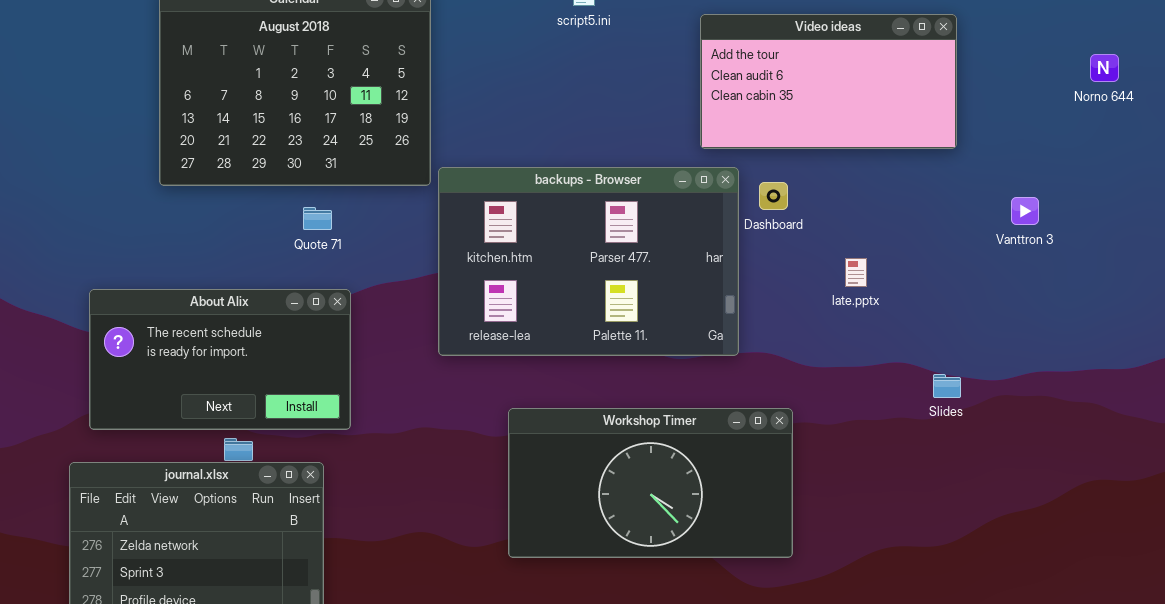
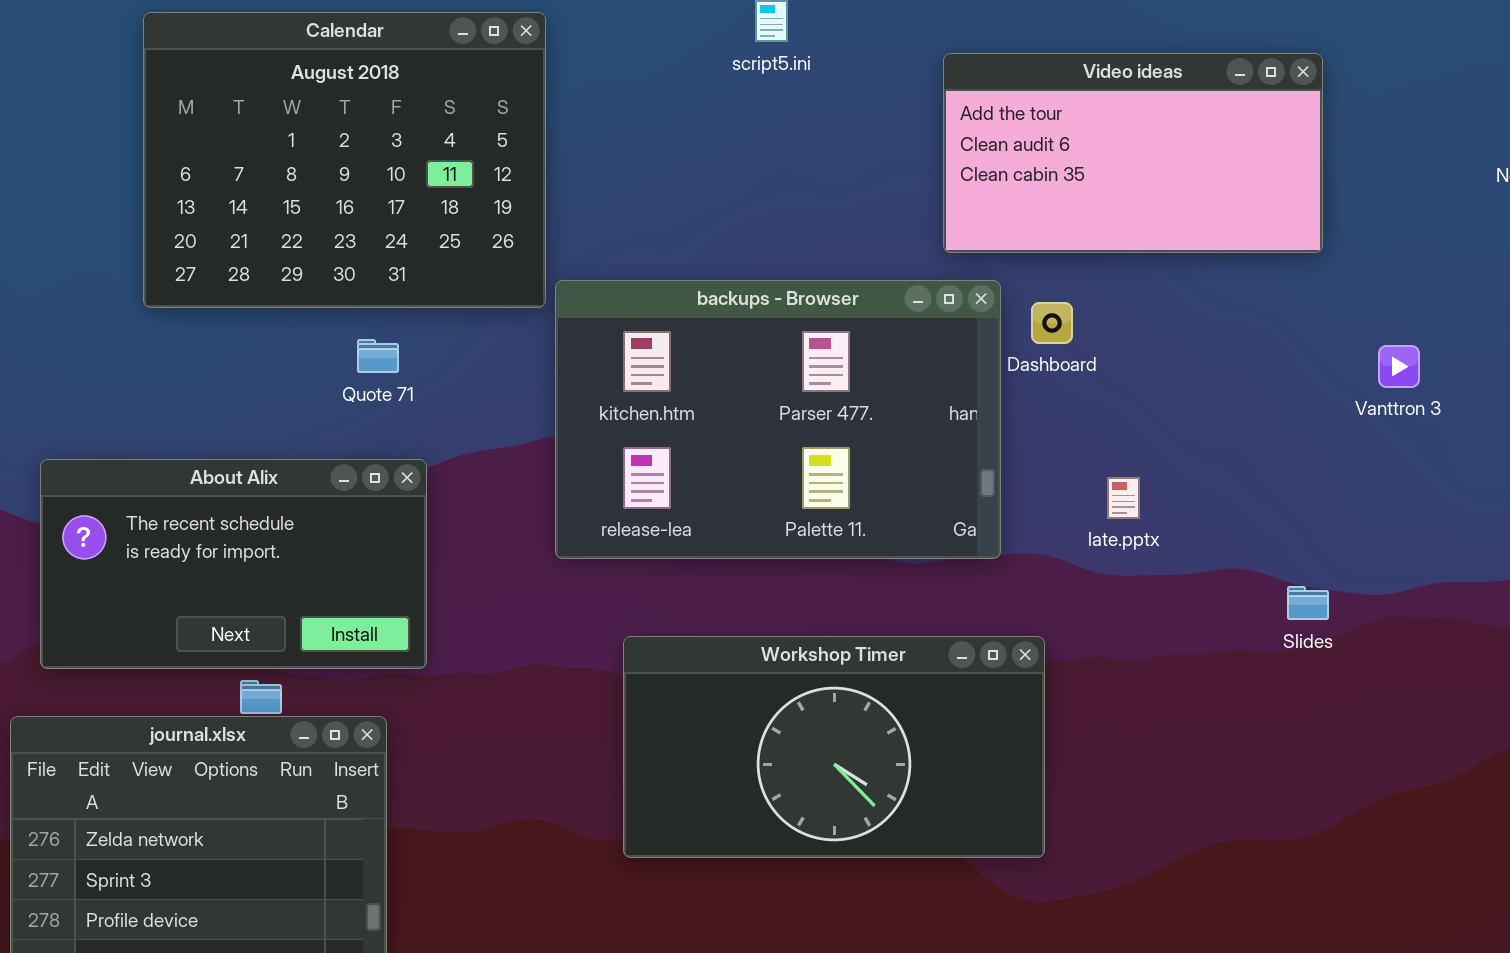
Vanttron 3: [1011,197,1039,225] -> [1378,345,1420,388], moved
late.pptx: [845,258,867,287] -> [1107,477,1140,519], moved
Workshop Timer: [508,408,793,558] -> [623,636,1045,858], moved

